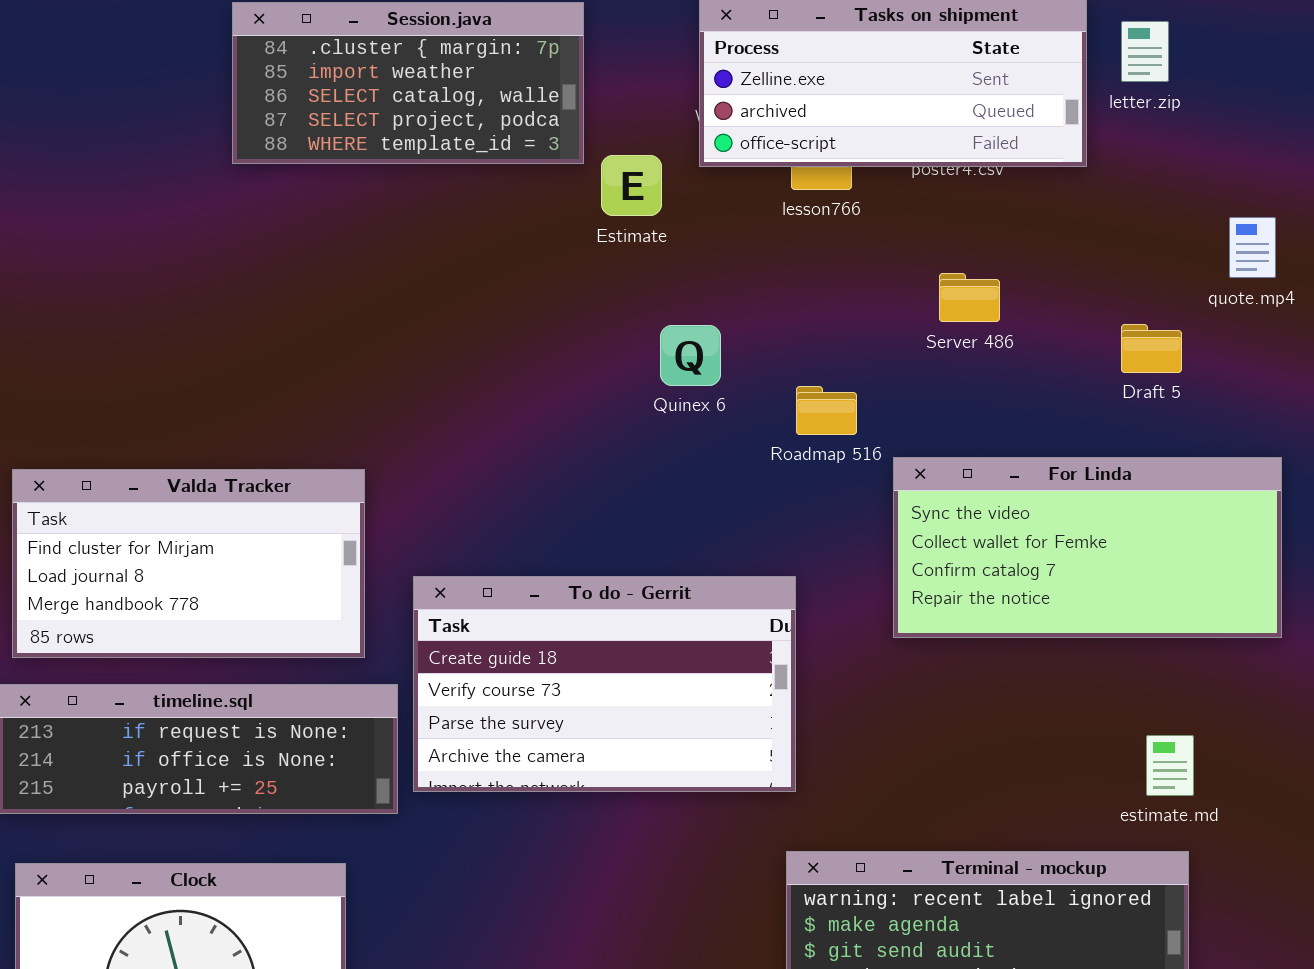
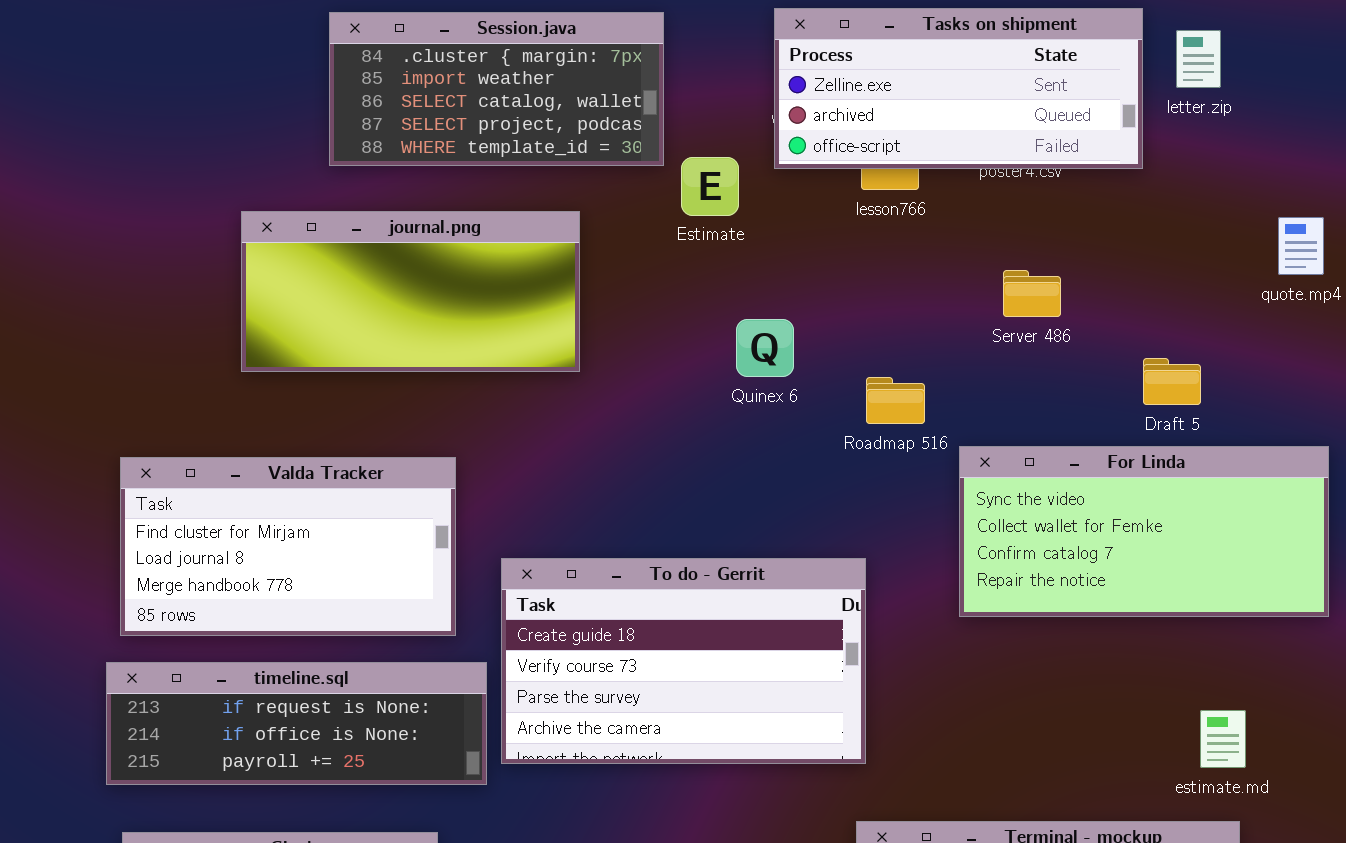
journal.png: none -> [241,211,580,372], opened
Draft 5: [1121,324,1182,373] -> [1143,358,1201,405], moved

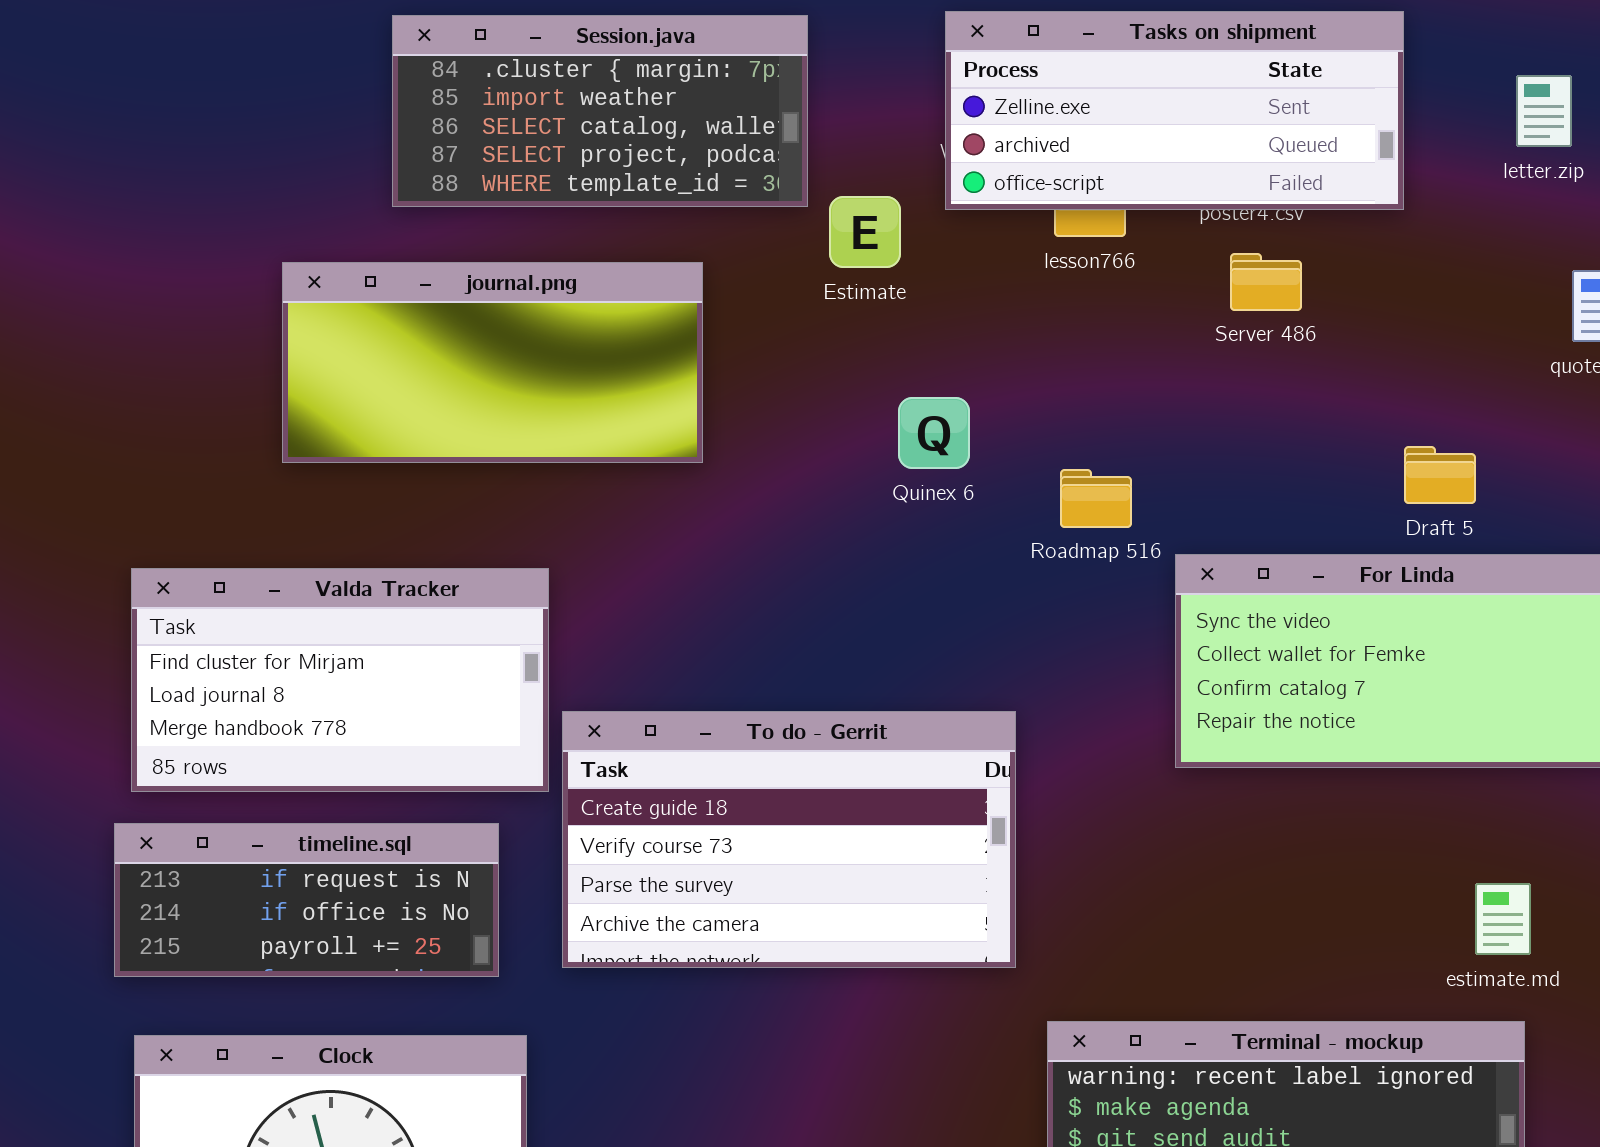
letter.zip: [1176,30,1221,88] -> [1516,75,1572,147], moved
Server 486: [1003,270,1061,317] -> [1230,253,1302,311], moved
To do - Gerrit: [501,558,866,764] -> [562,711,1016,968], moved
timeline.sql: [106,662,487,785] -> [114,823,499,977], resized

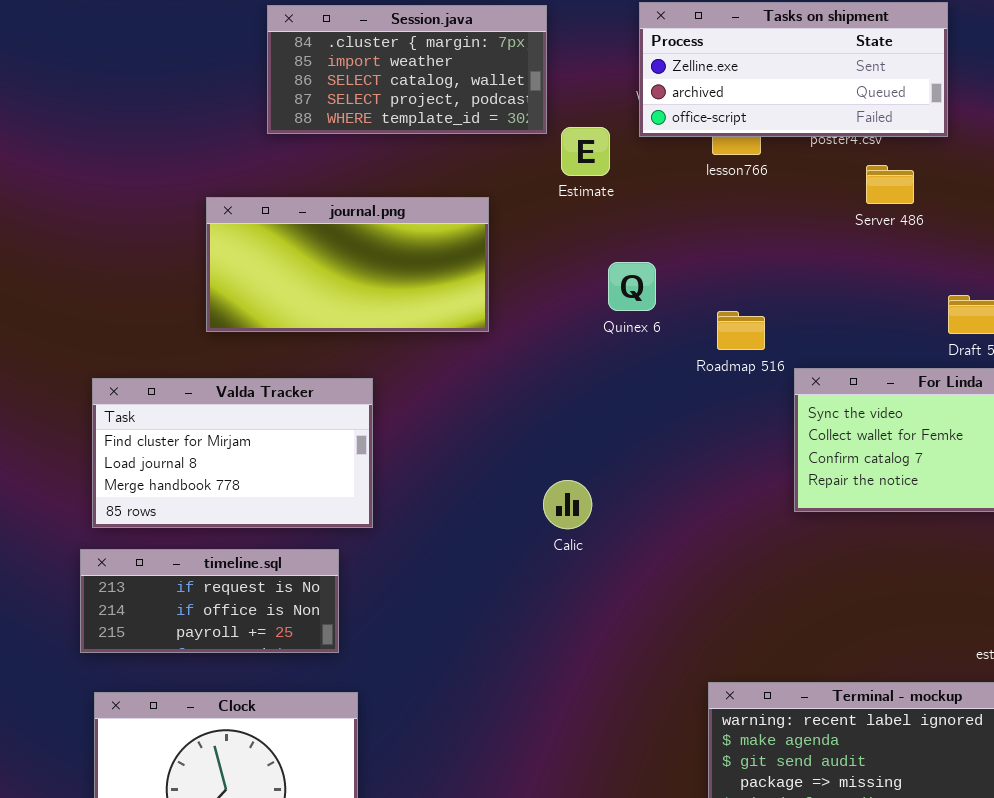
Server 486: [1230,253,1302,311] -> [866,165,914,204], moved
journal.png: [282,262,703,463] -> [206,197,489,332], moved
To do - Gerrit: [562,711,1016,968] -> none, closed

